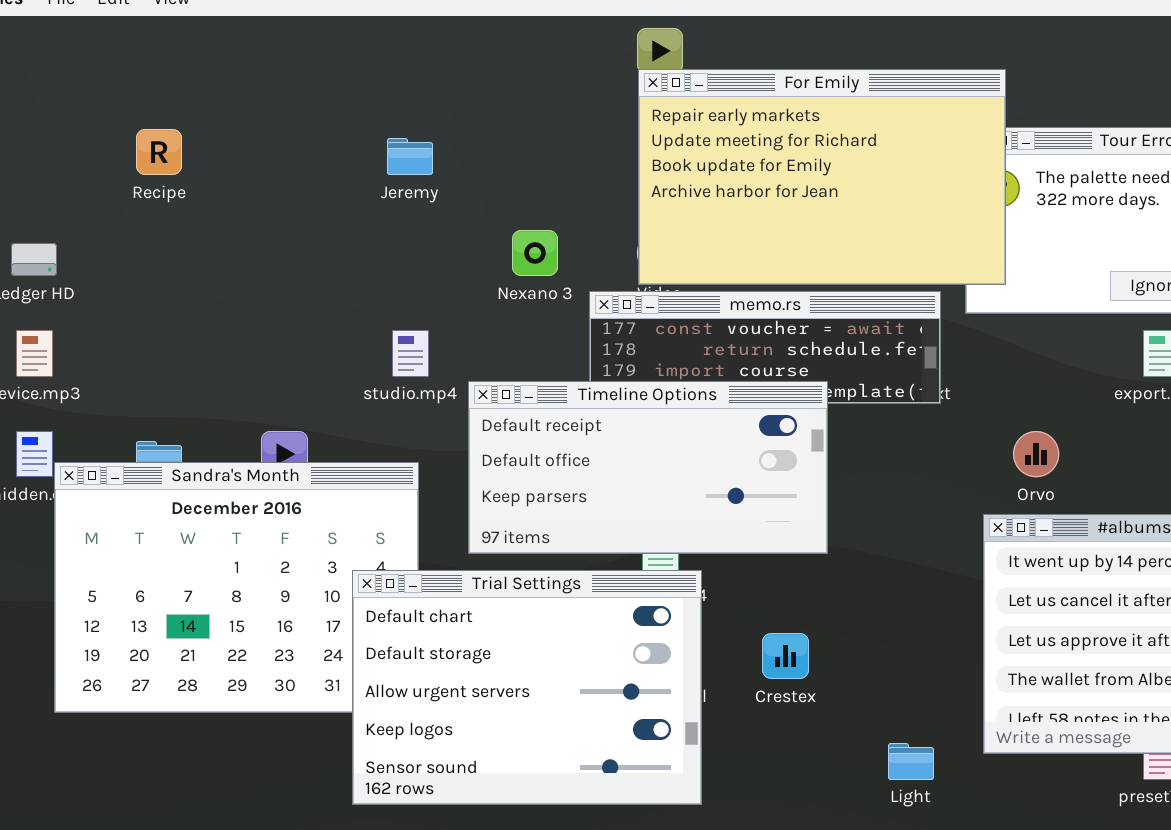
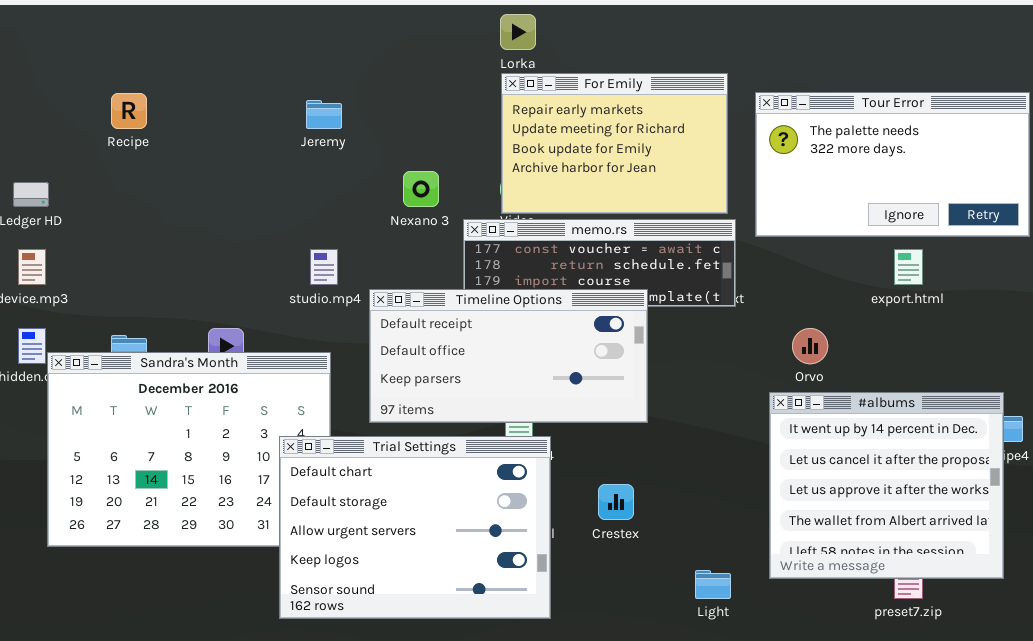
For Emily: [638,69,1006,285] -> [501,73,728,214], resized

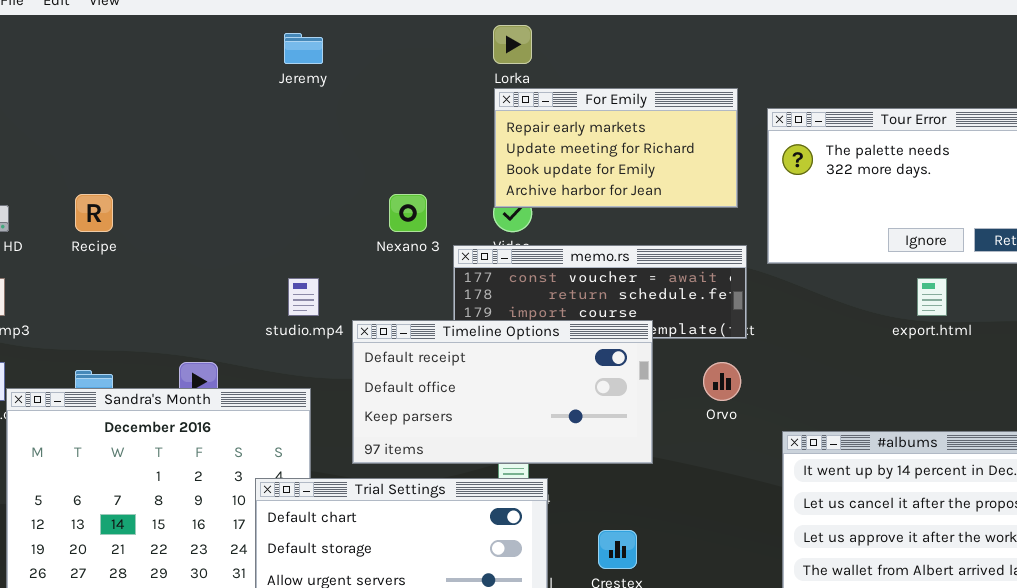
For Emily: [501,73,728,214] -> [494,88,738,208], resized
Recipe: [111,93,147,129] -> [75,194,113,232], moved
Jeremy: [306,100,342,129] -> [284,33,323,64], moved
Orvo: [792,328,828,364] -> [703,362,741,401], moved

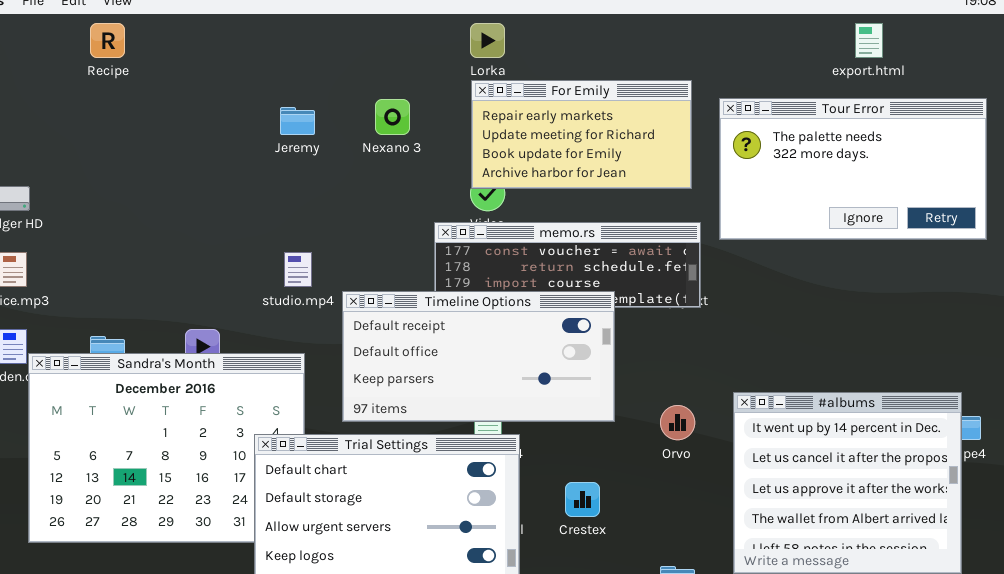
Jeremy: [284,33,323,64] -> [280,107,315,135], moved
Recipe: [75,194,113,232] -> [90,23,125,58], moved
Nexano 3: [389,194,427,232] -> [375,99,410,135], moved
export.html: [917,278,947,316] -> [855,23,883,58], moved
Orvo: [703,362,741,401] -> [660,405,695,440], moved

